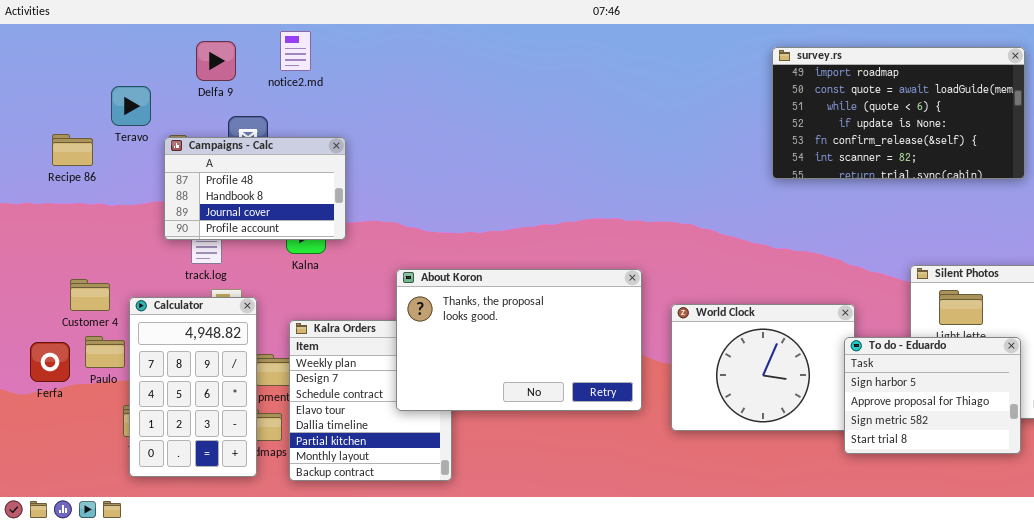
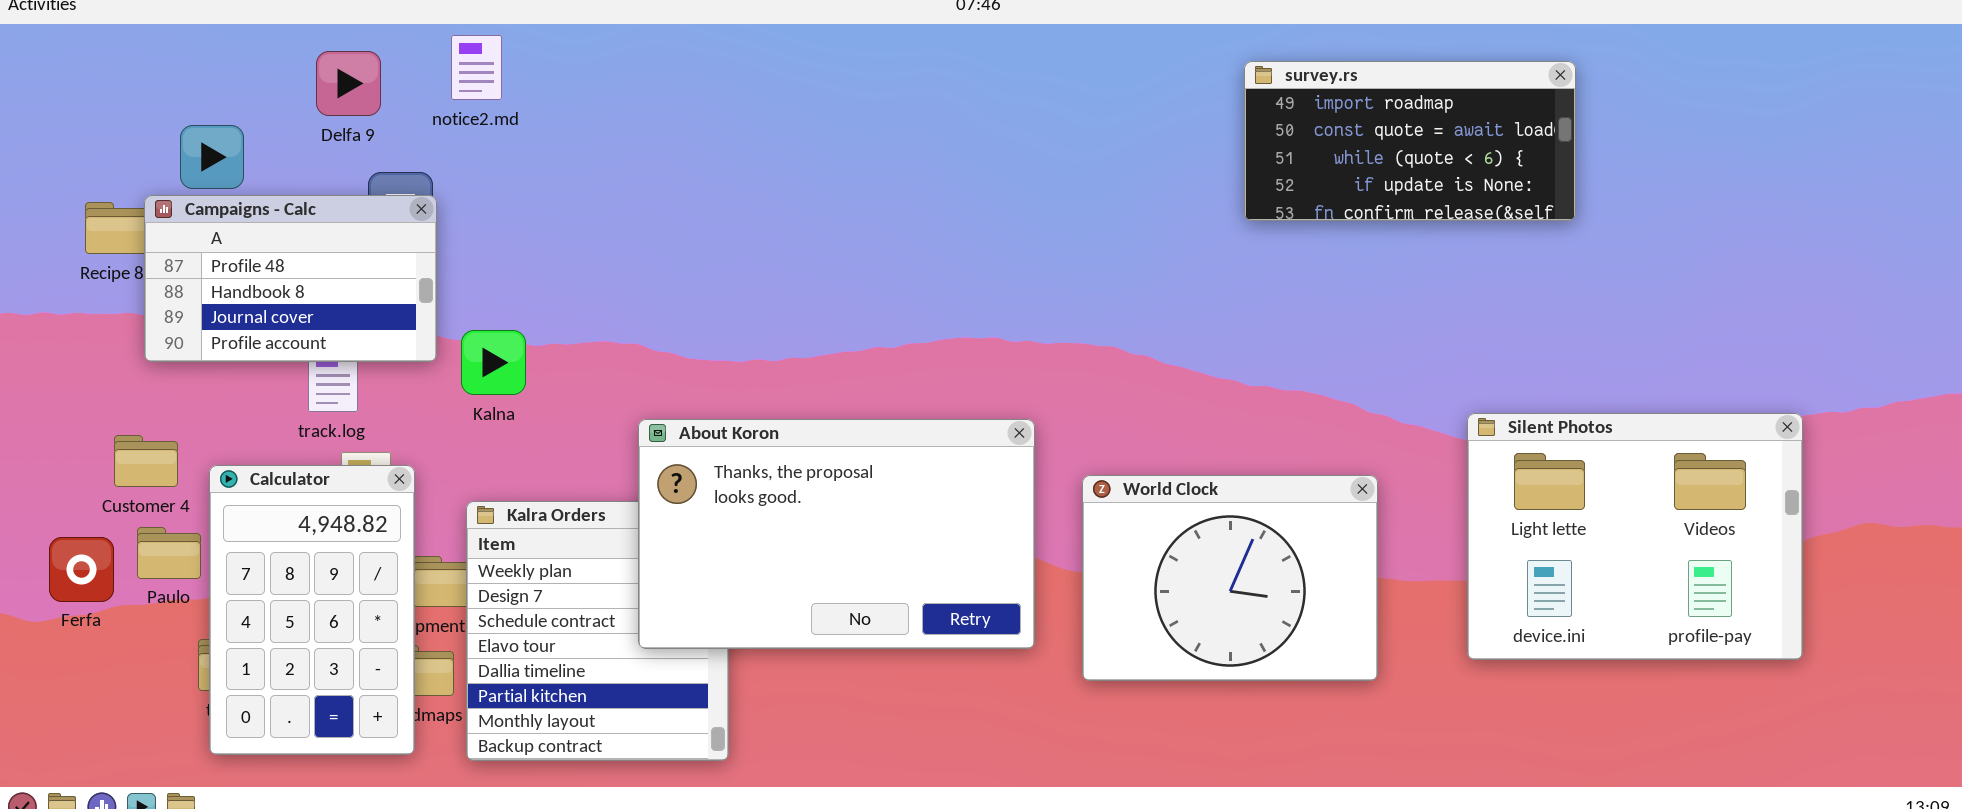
survey.rs: [772,47,1025,179] -> [1244,61,1576,221], resized
Campaigns - Calc: [164,137,346,240] -> [144,195,437,362], moved
To do - Eduardo: [844,337,1021,454] -> none, closed

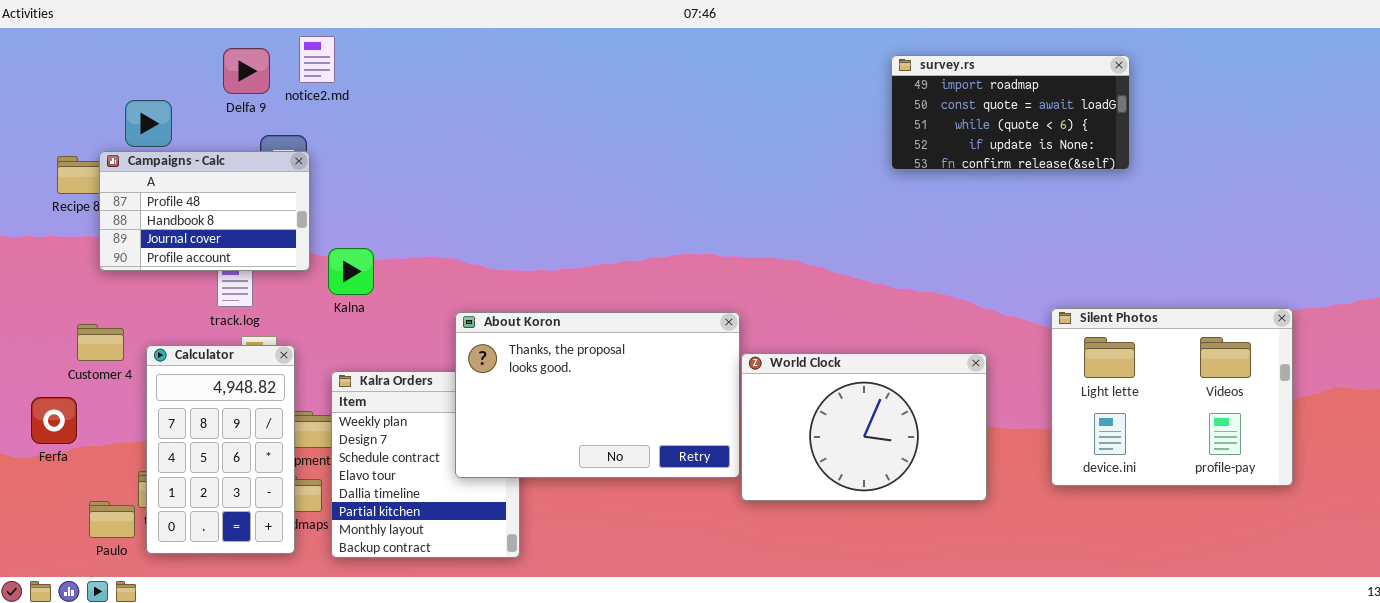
notice2.md: [451,35,502,100] -> [299,36,335,83], moved
World Clock: [1082,475,1378,681] -> [741,353,987,501], resized
Paulo: [137,527,201,579] -> [89,501,135,538], moved

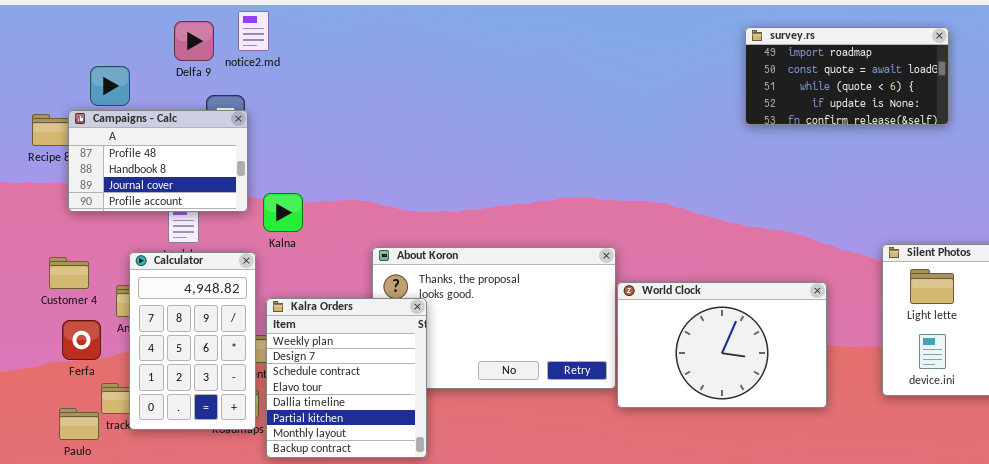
Calculator: [146,345,295,554] -> [129,252,256,430], moved
Kalra Orders: [331,371,520,558] -> [266,298,427,458], raised
Ferfa: [31,397,77,444] -> [62,320,101,360], moved

